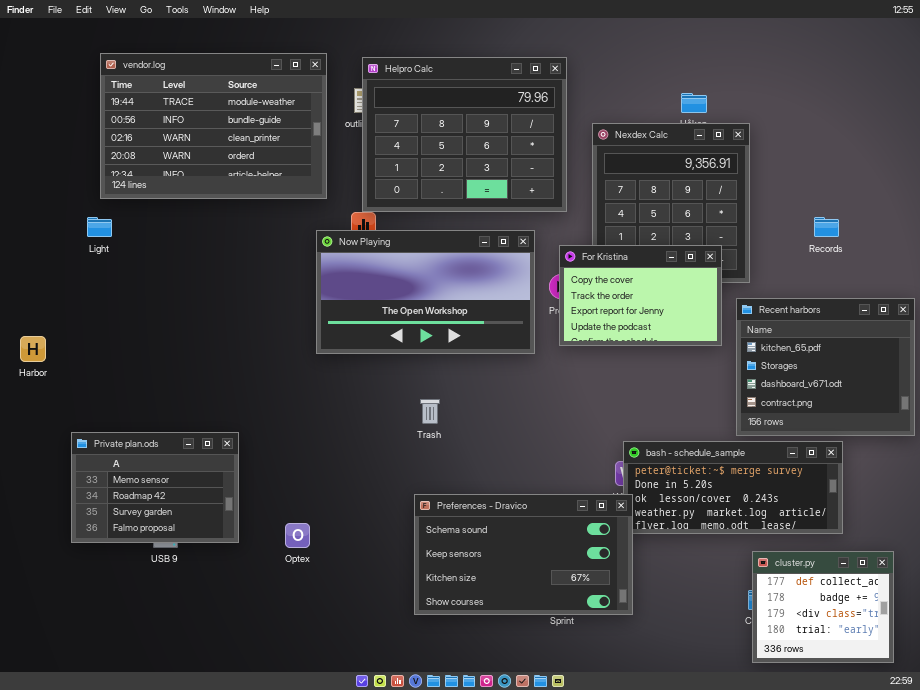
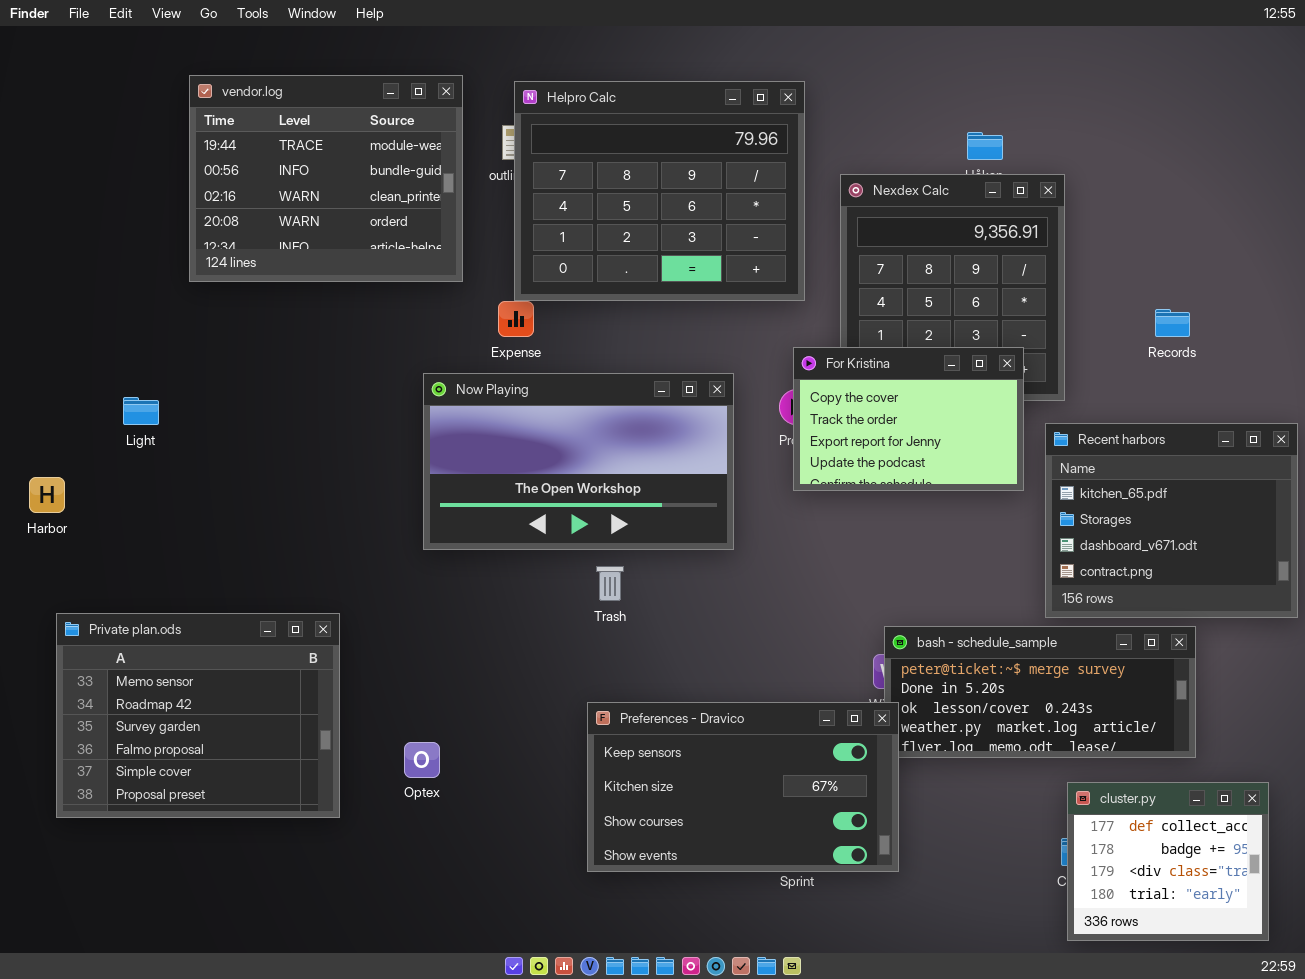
vendor.log: [100,53,327,199] -> [189,75,463,282], resized
Light: [87,217,112,237] -> [123,397,159,425], moved
Now Playing: [316,230,535,354] -> [423,373,734,550], moved
Private plan.ods: [71,432,239,543] -> [56,613,340,818], resized
Preferences - Dravico: [414,494,633,615] -> [587,702,899,872], scrolled down 1 row

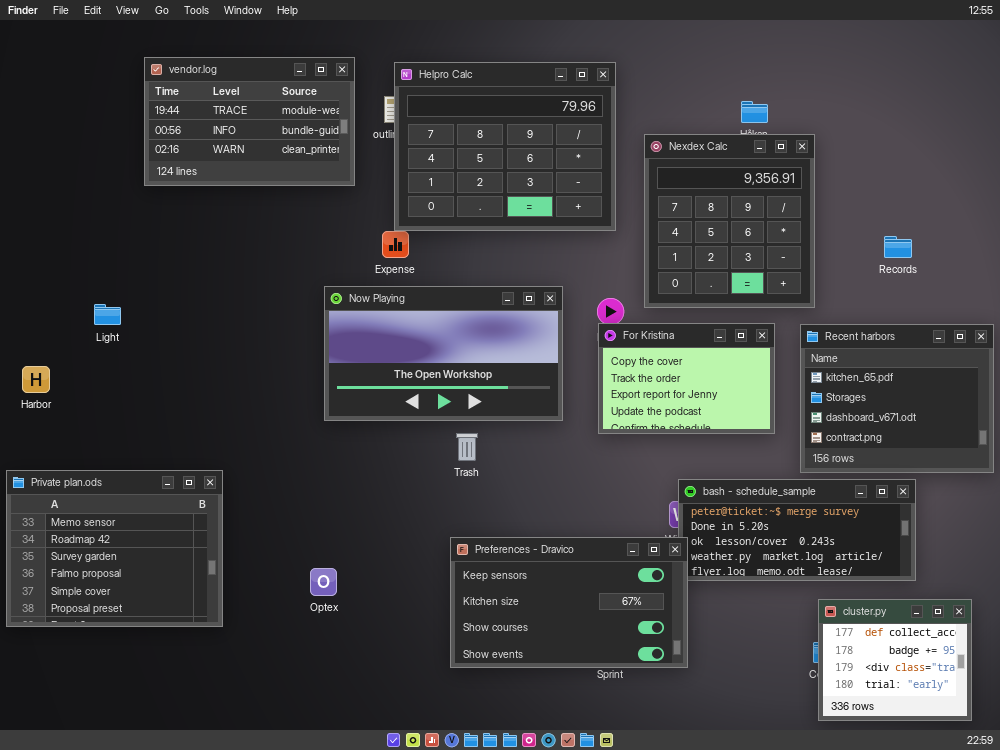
vendor.log: [189,75,463,282] -> [144,57,355,186], resized
For Kristina: [793,347,1024,491] -> [598,323,775,434], moved
Private plan.ods: [56,613,340,818] -> [6,470,223,627], moved

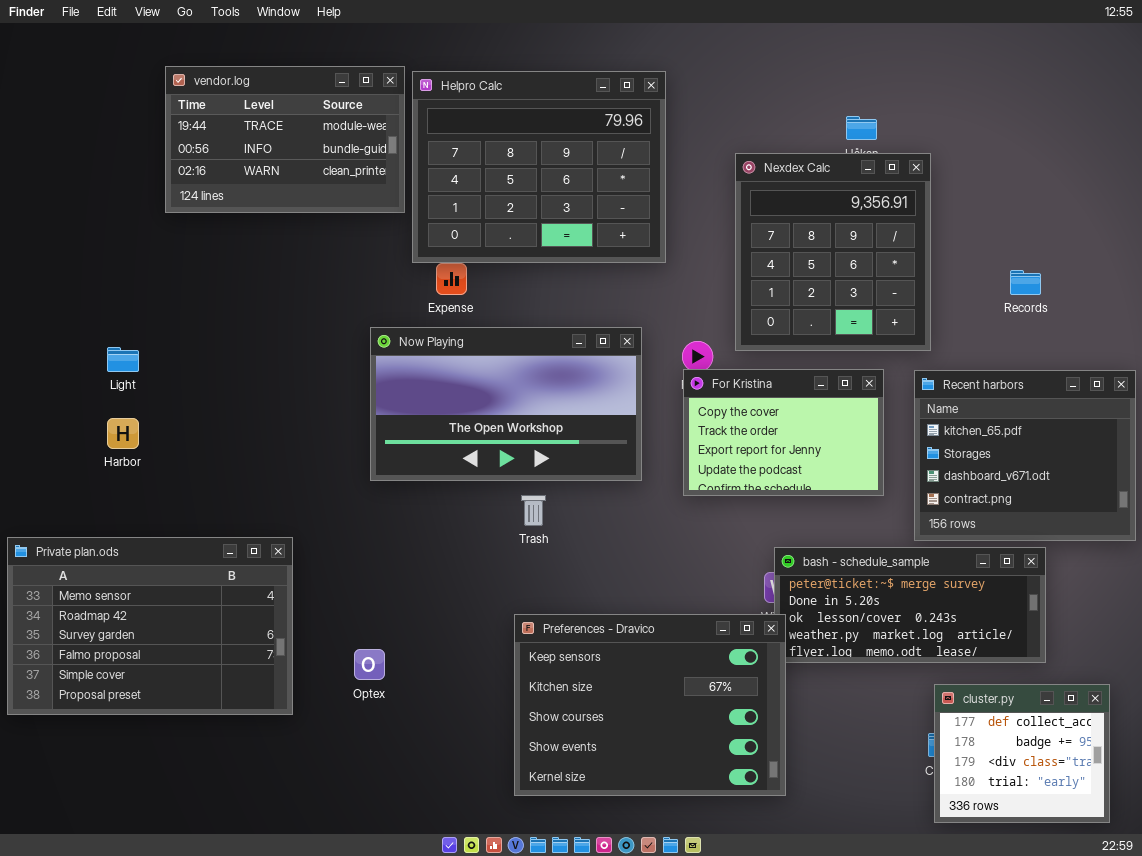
Helpro Calc: [394,62,616,231] -> [412,71,666,263], moved
Harbor: [22,366,50,393] -> [107,418,139,449], moved
Private plan.ods: [6,470,223,627] -> [7,537,293,715], resized
Preferences - Dravico: [450,537,688,668] -> [514,614,786,796], resized

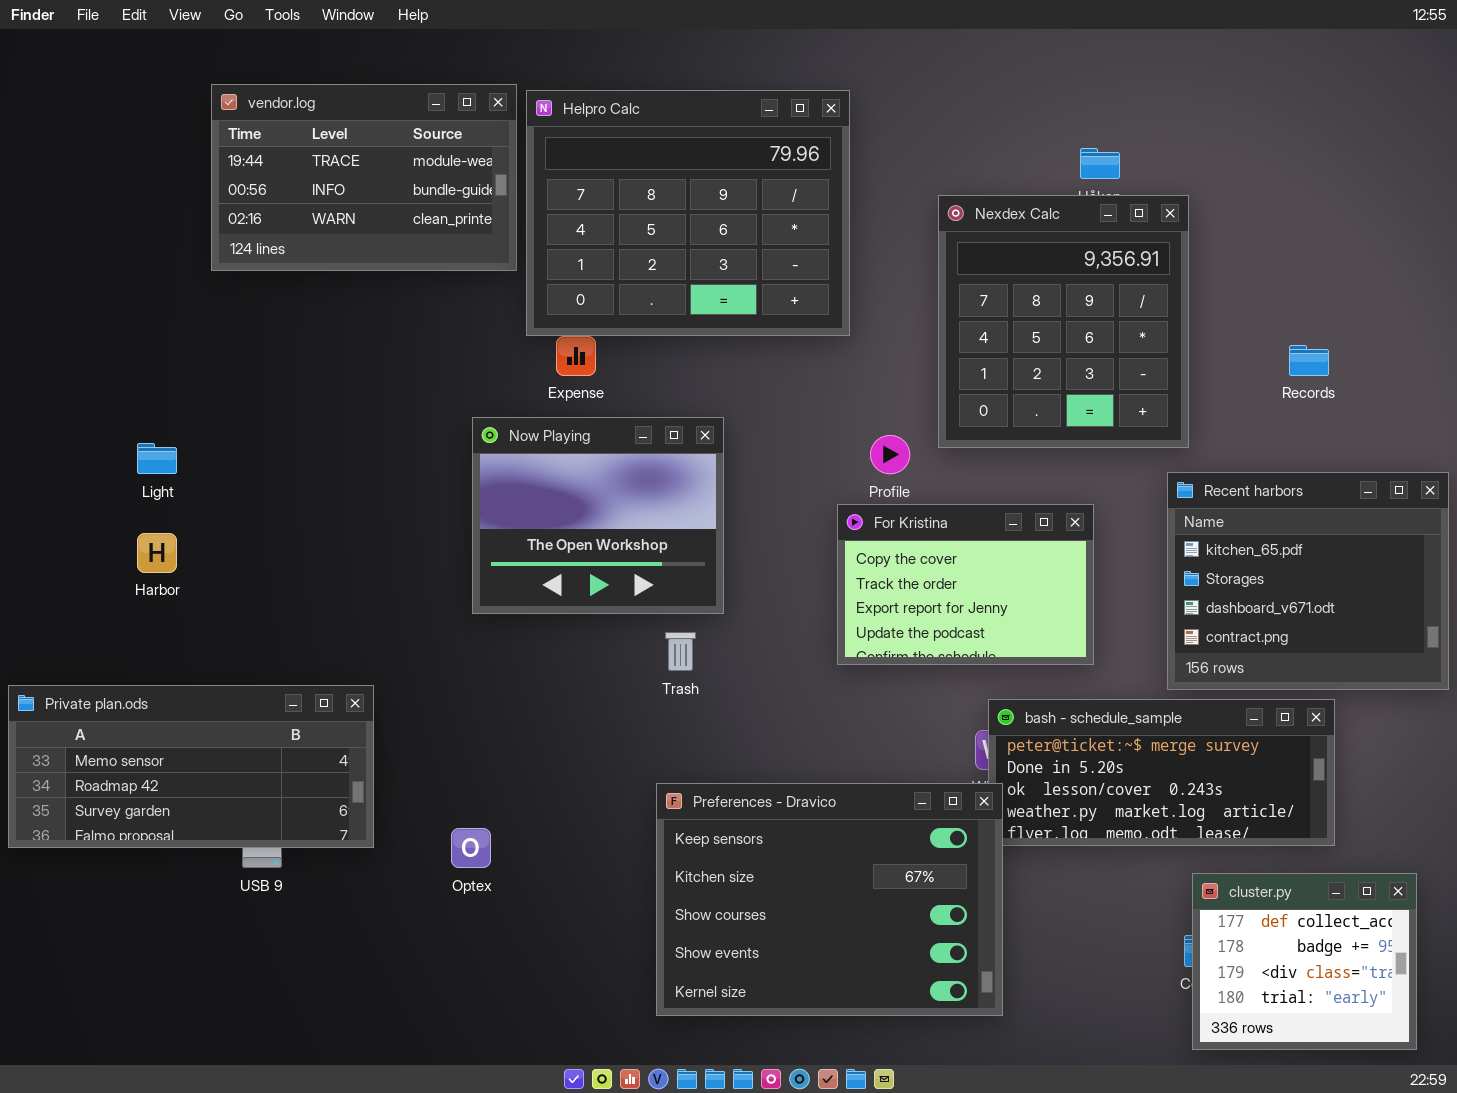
Now Playing: [370,327,642,481] -> [472,417,724,614], resized
For Kristina: [683,369,884,496] -> [837,504,1094,665], moved
Private plan.ods: [7,537,293,715] -> [8,685,374,848], resized

